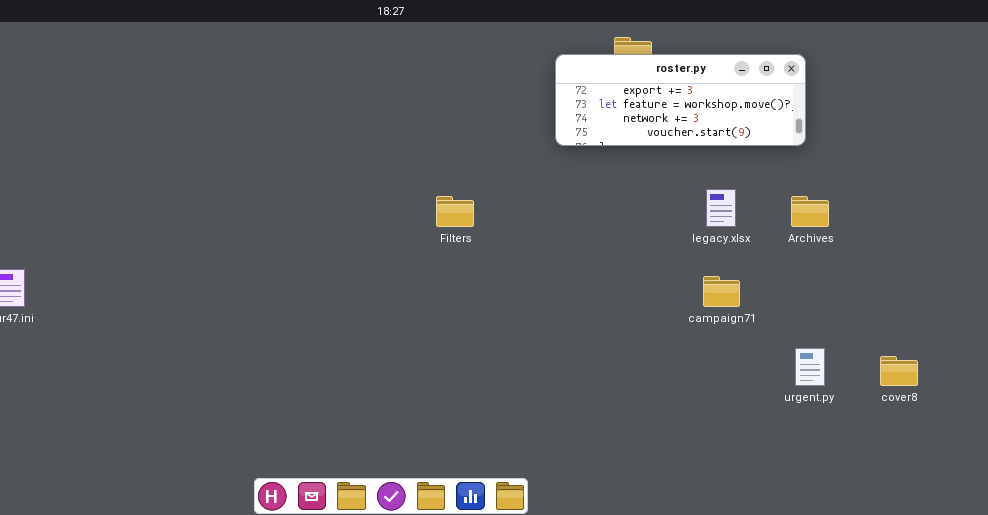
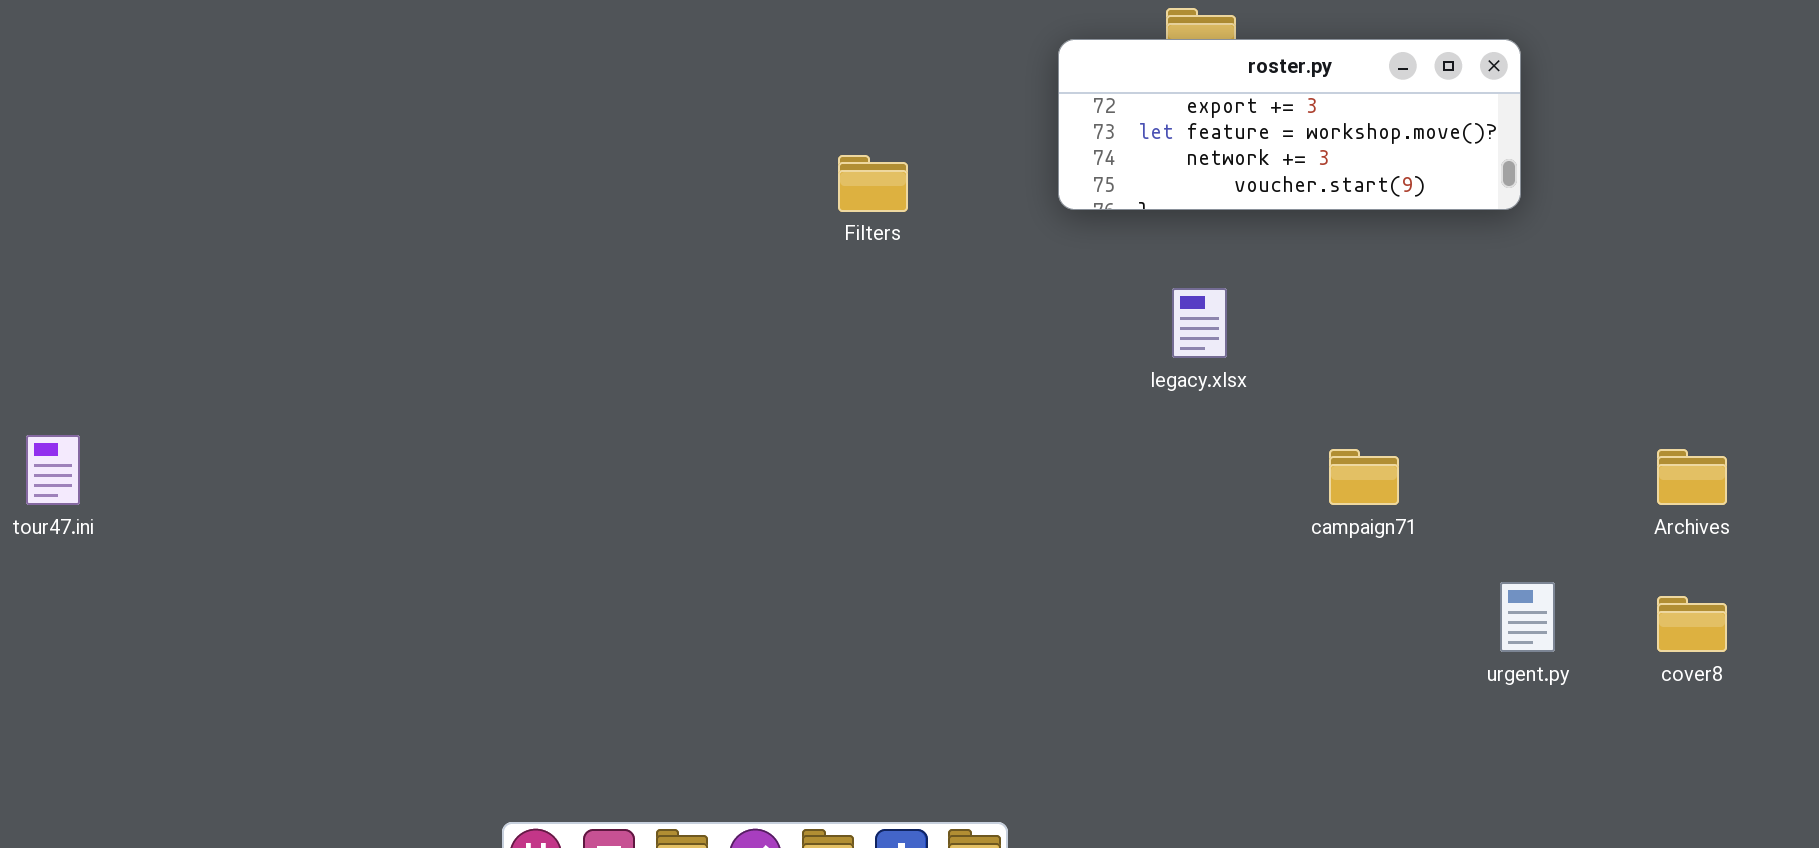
legacy.xlsx: [706,189,736,227] -> [1172,288,1227,358], moved
Filters: [436,196,474,227] -> [838,155,908,212], moved
Archives: [791,196,829,227] -> [1657,449,1727,505], moved

